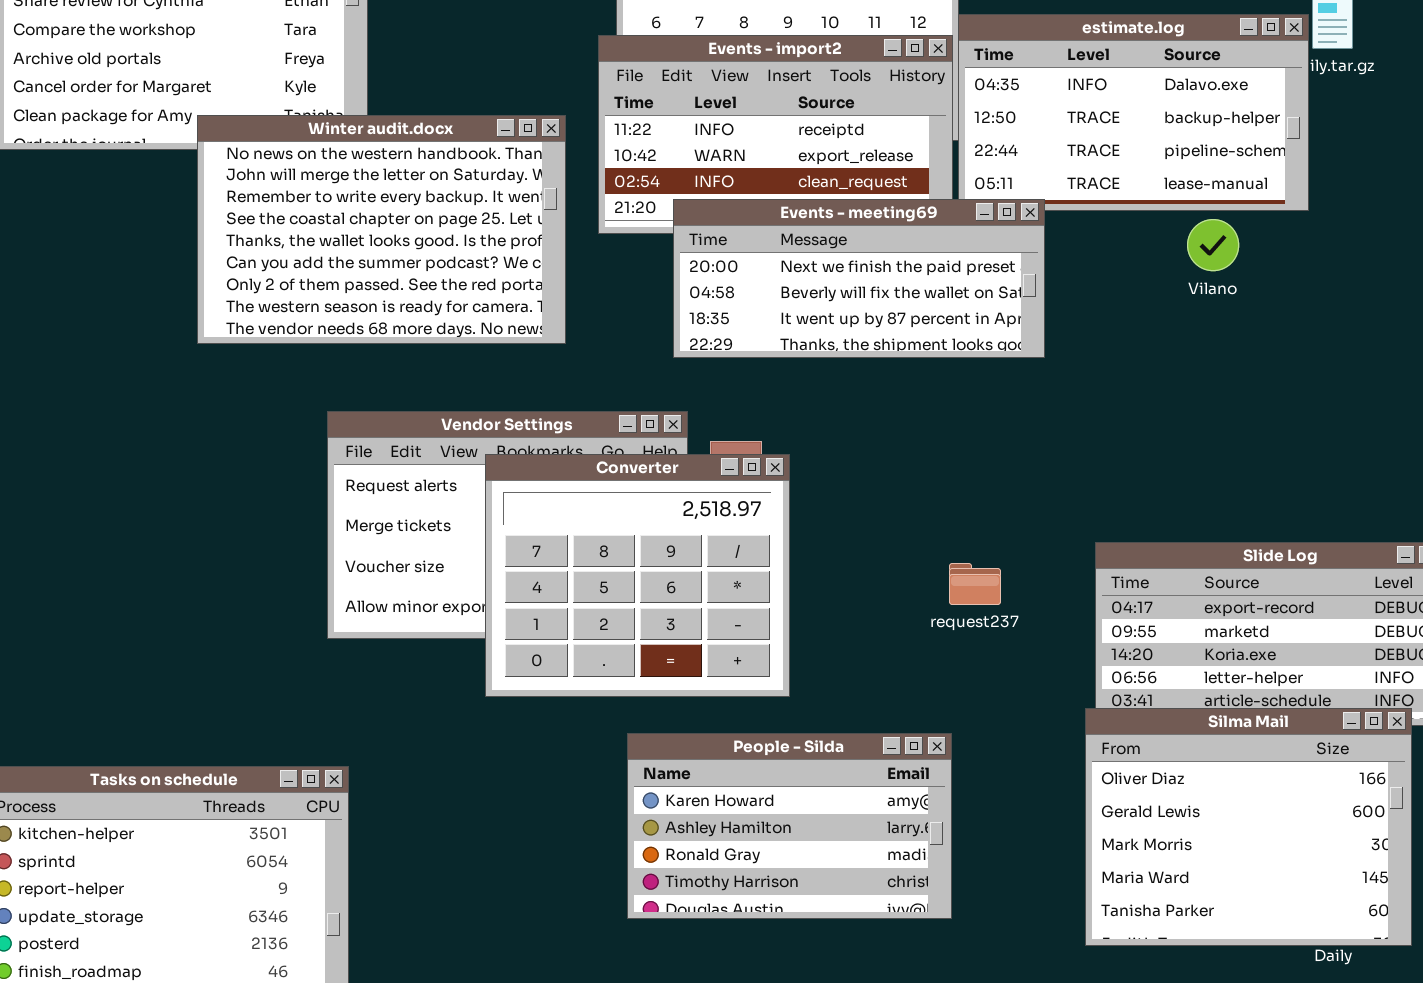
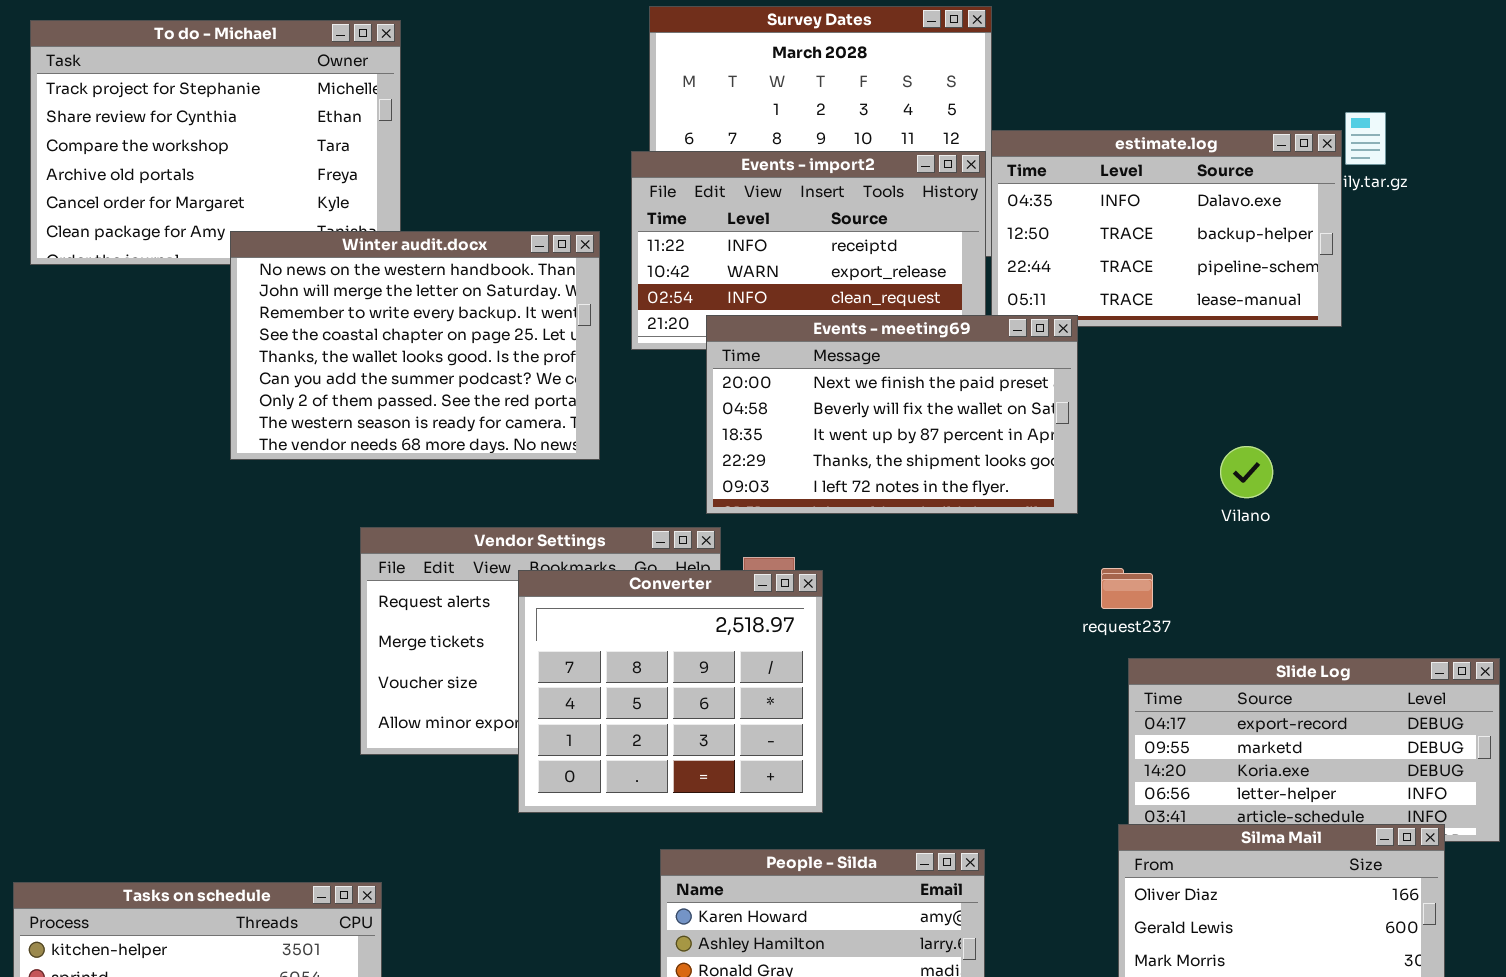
Events - meeting69: [673,199,1045,358] -> [706,315,1078,514], resized
Vilano: [1187,219,1239,271] -> [1220,446,1273,498], moved
request237: [949,563,1001,605] -> [1101,568,1153,609], moved

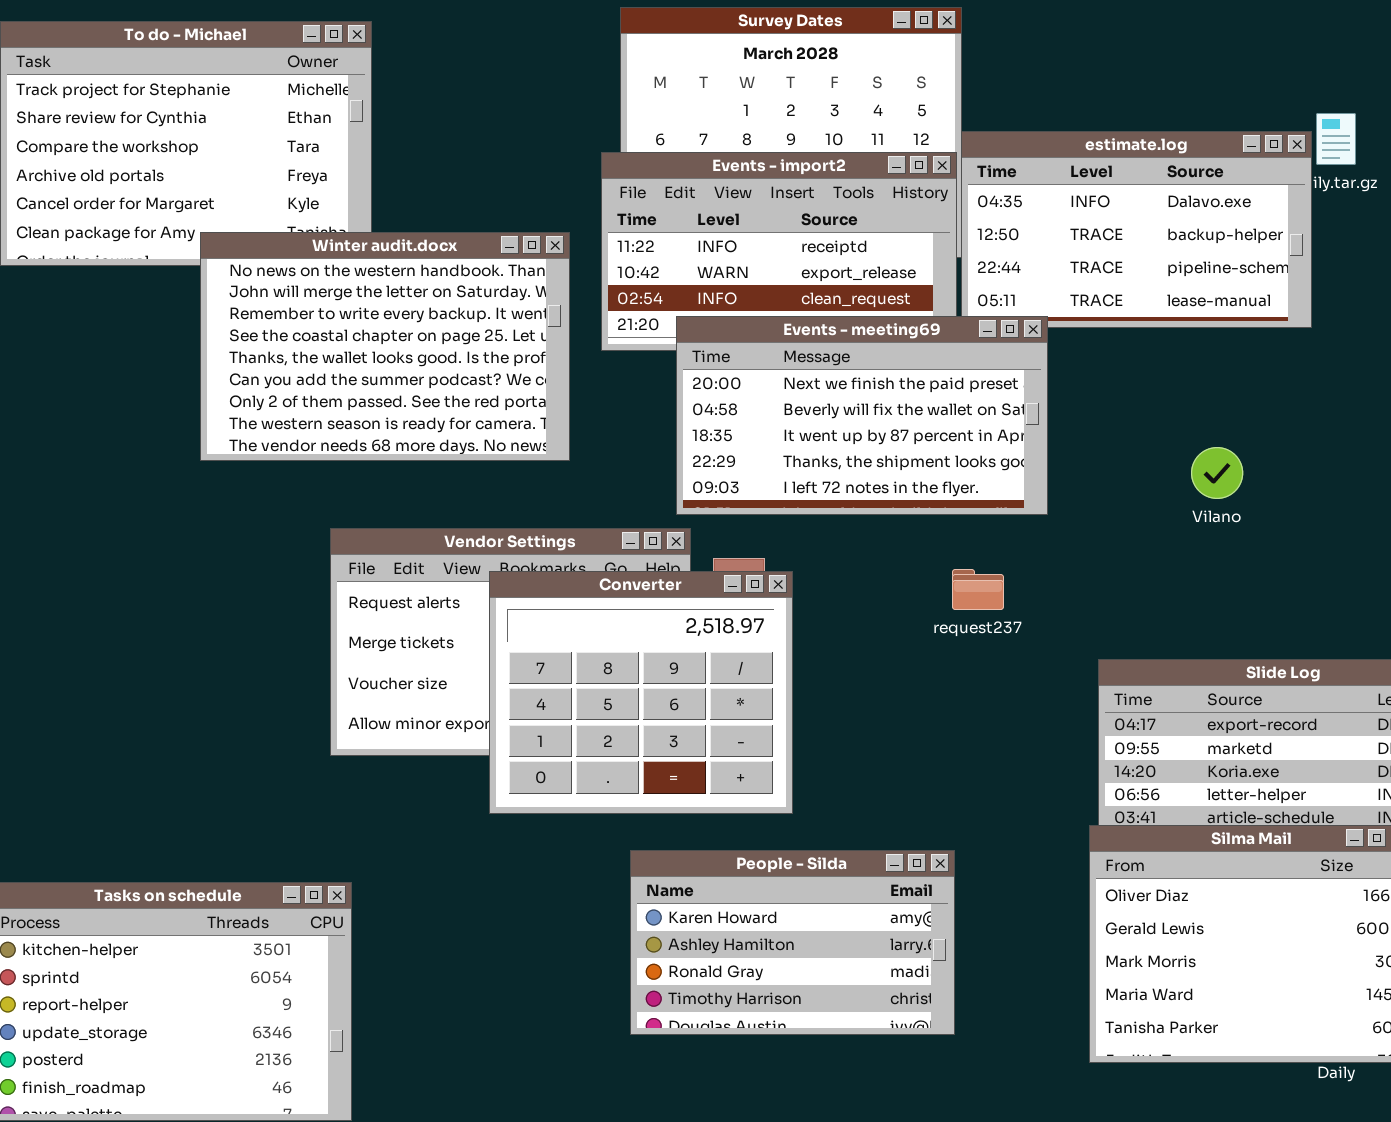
request237: [1101,568,1153,609] -> [952,569,1004,610], moved

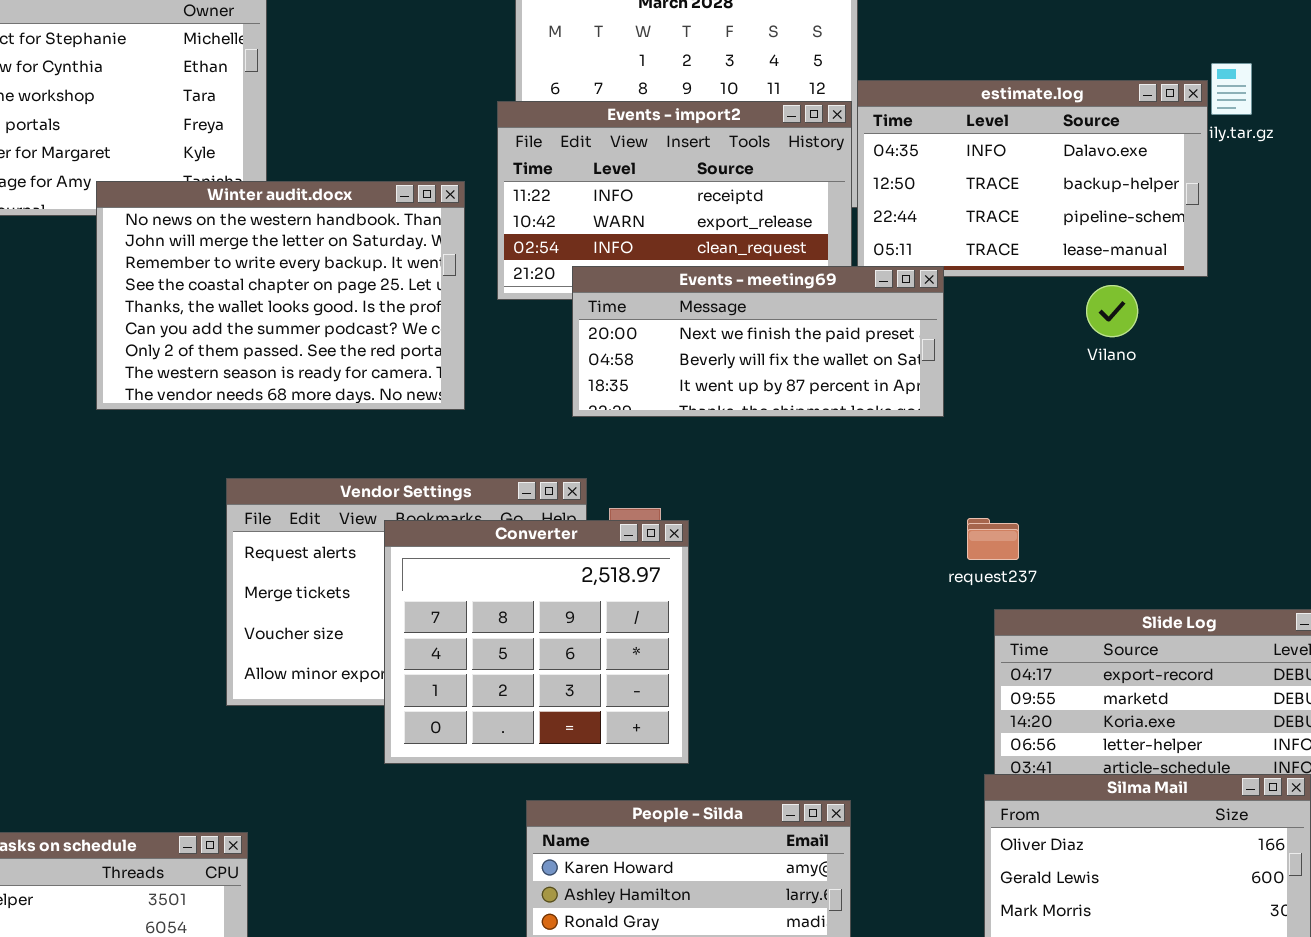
Events - meeting69: [676,316,1048,515] -> [572,266,944,417], resized
Vilano: [1191,447,1243,499] -> [1086,285,1138,337], moved
request237: [952,569,1004,610] -> [967,518,1019,560], moved

